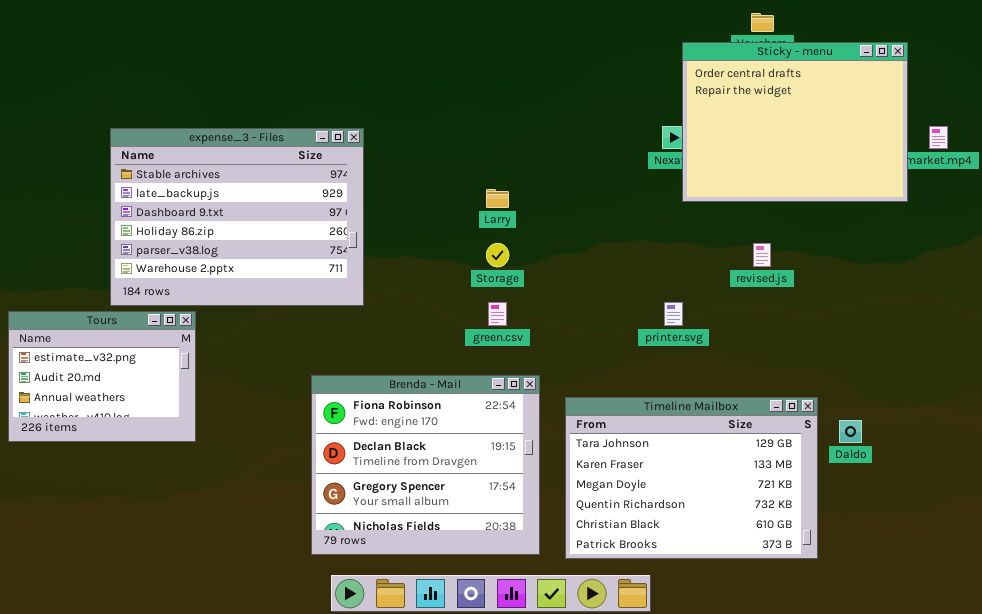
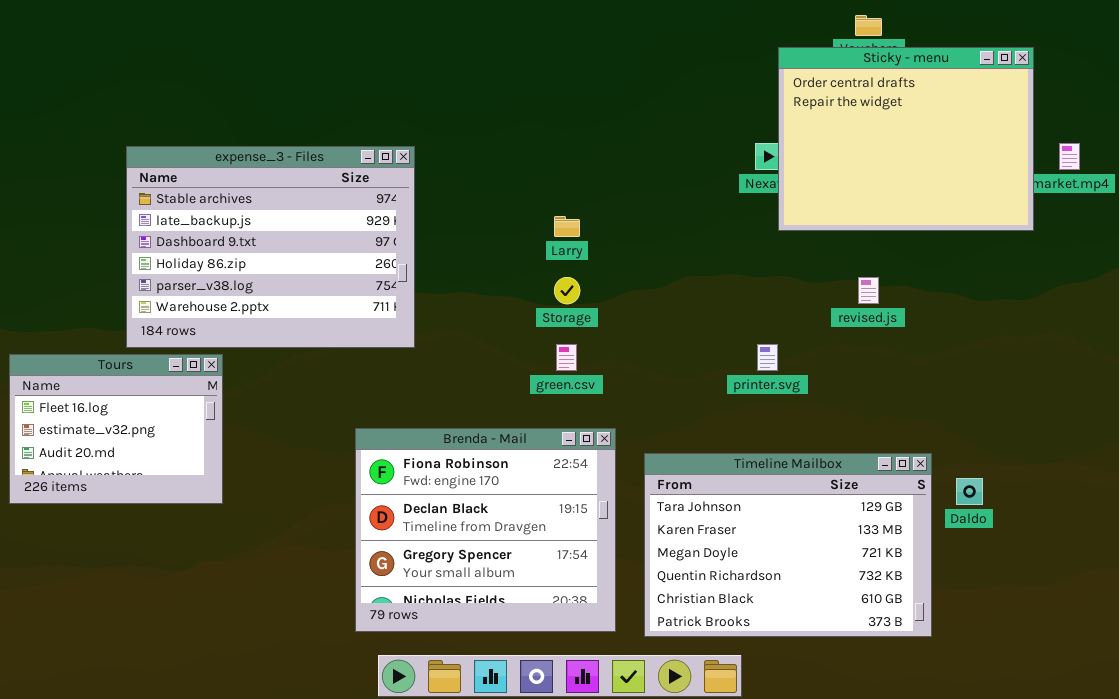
Tours: [8,311,196,442] -> [9,354,223,504], scrolled up 1 row

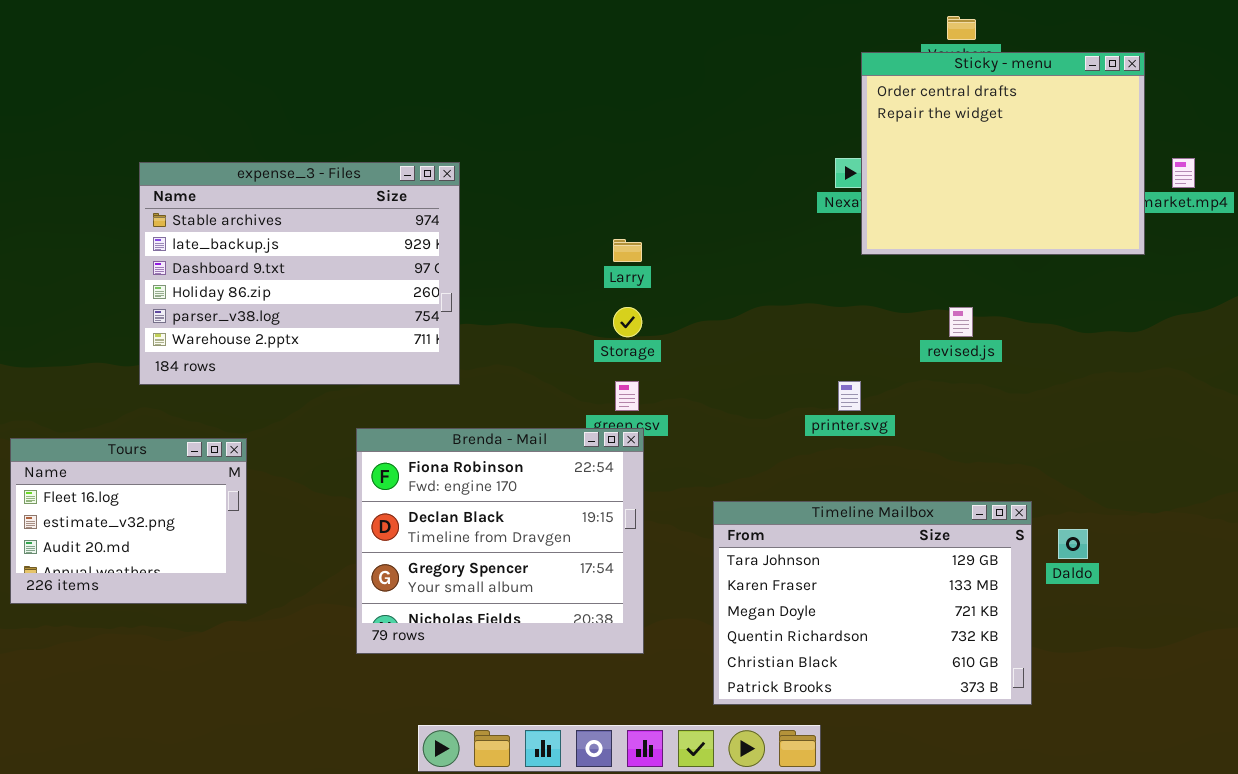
Tours: [9,354,223,504] -> [10,438,247,604], moved
Brenda - Mail: [355,428,616,632] -> [356,428,644,654], moved

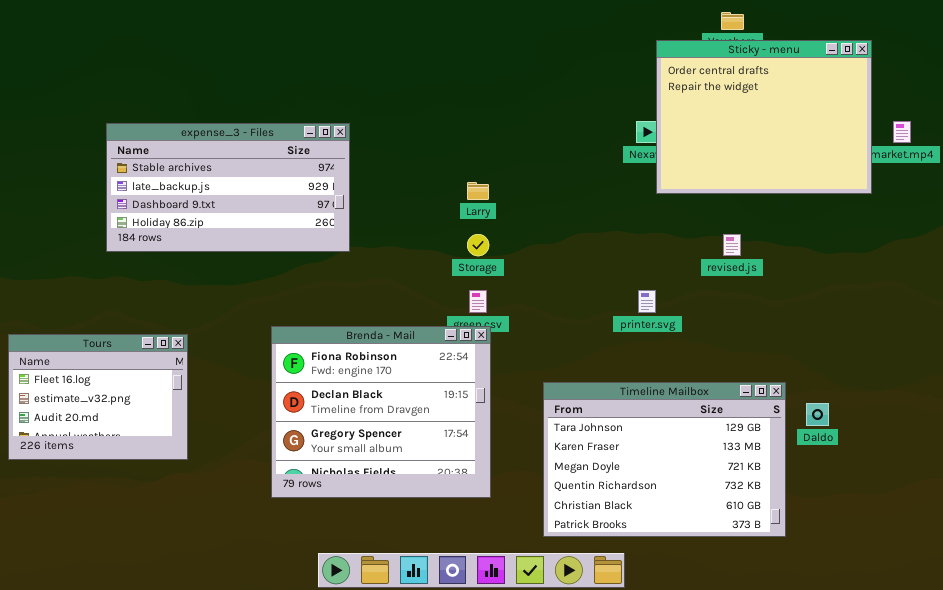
expense_3 - Files: [139,162,460,385] -> [106,123,350,252], resized

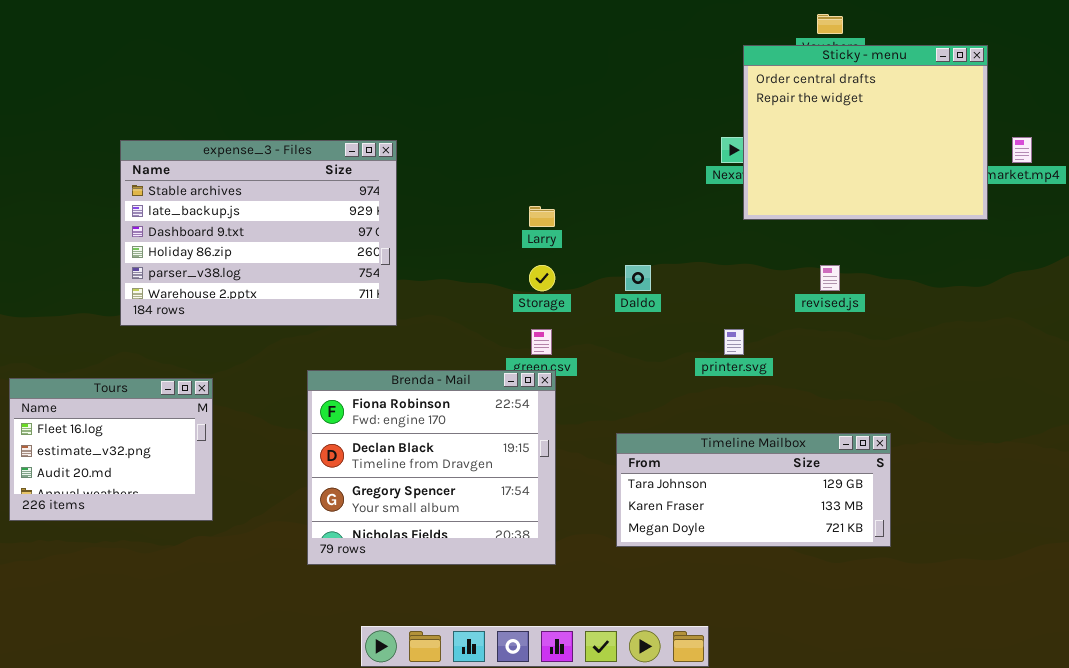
expense_3 - Files: [106,123,350,252] -> [120,140,397,326], resized
Timeline Mailbox: [543,382,786,537] -> [616,433,891,547], resized
Daldo: [806,403,829,426] -> [625,265,651,291], moved

